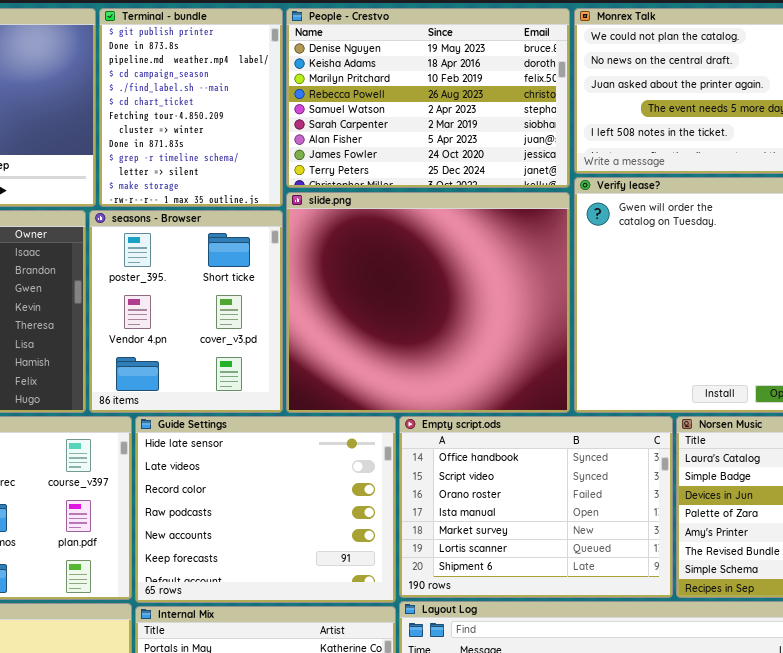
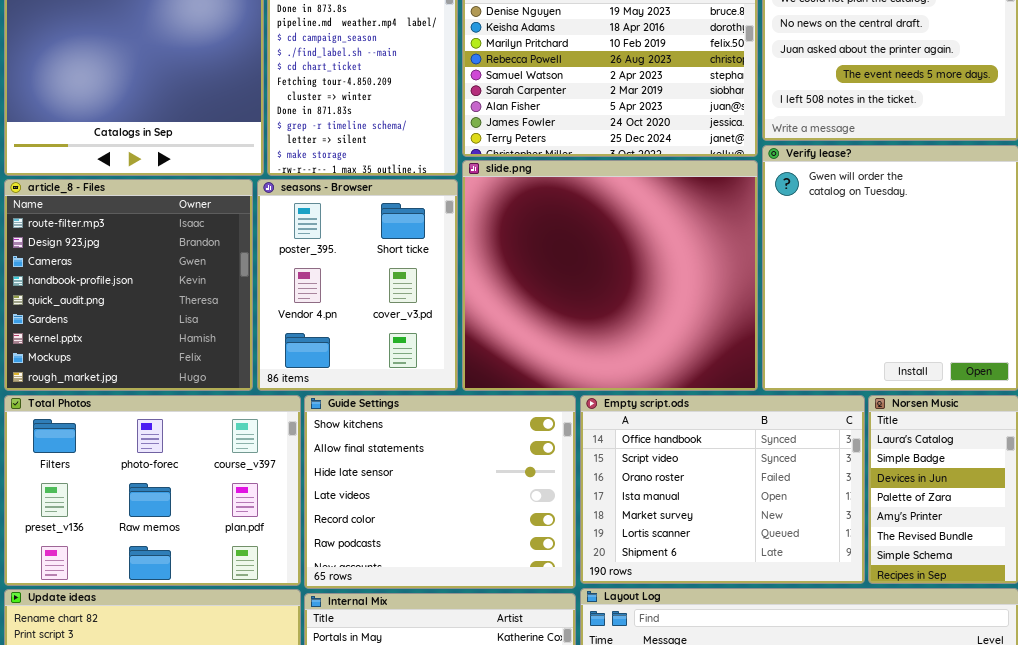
Guide Settings: [135,416,396,603] -> [304,395,576,589], scrolled up 2 rows

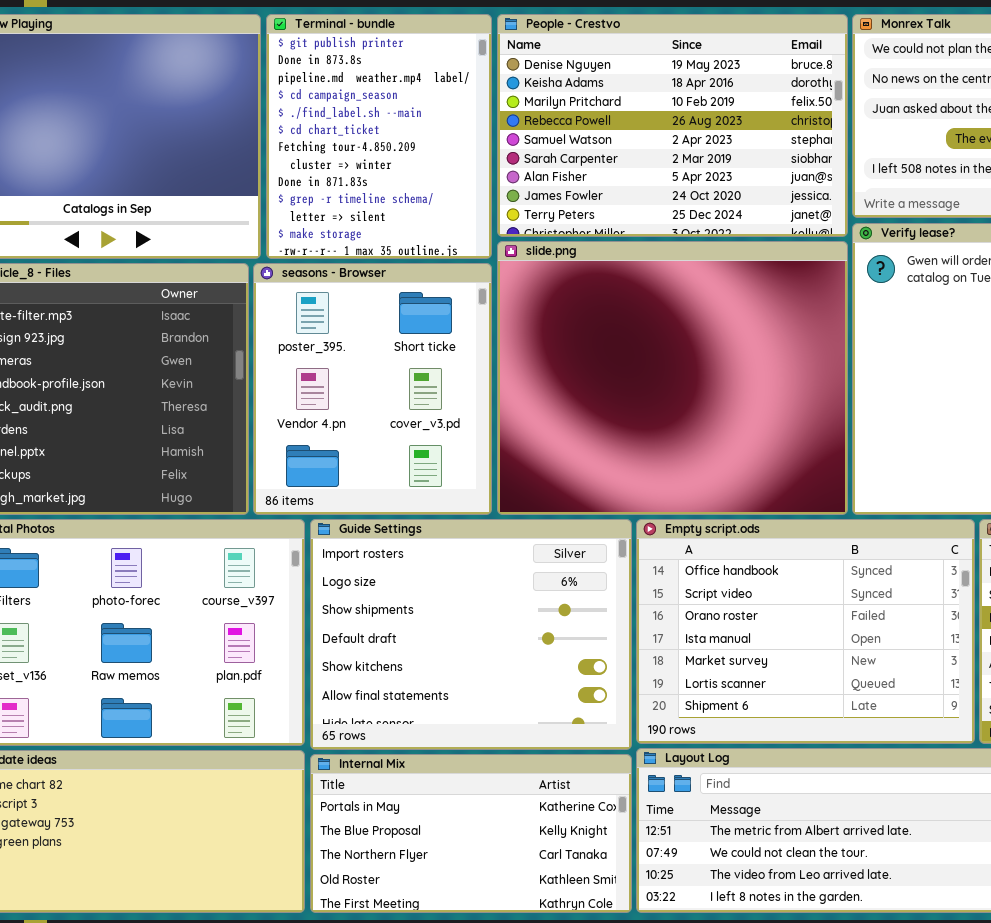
Guide Settings: [304,395,576,589] -> [310,519,632,750], scrolled up 4 rows

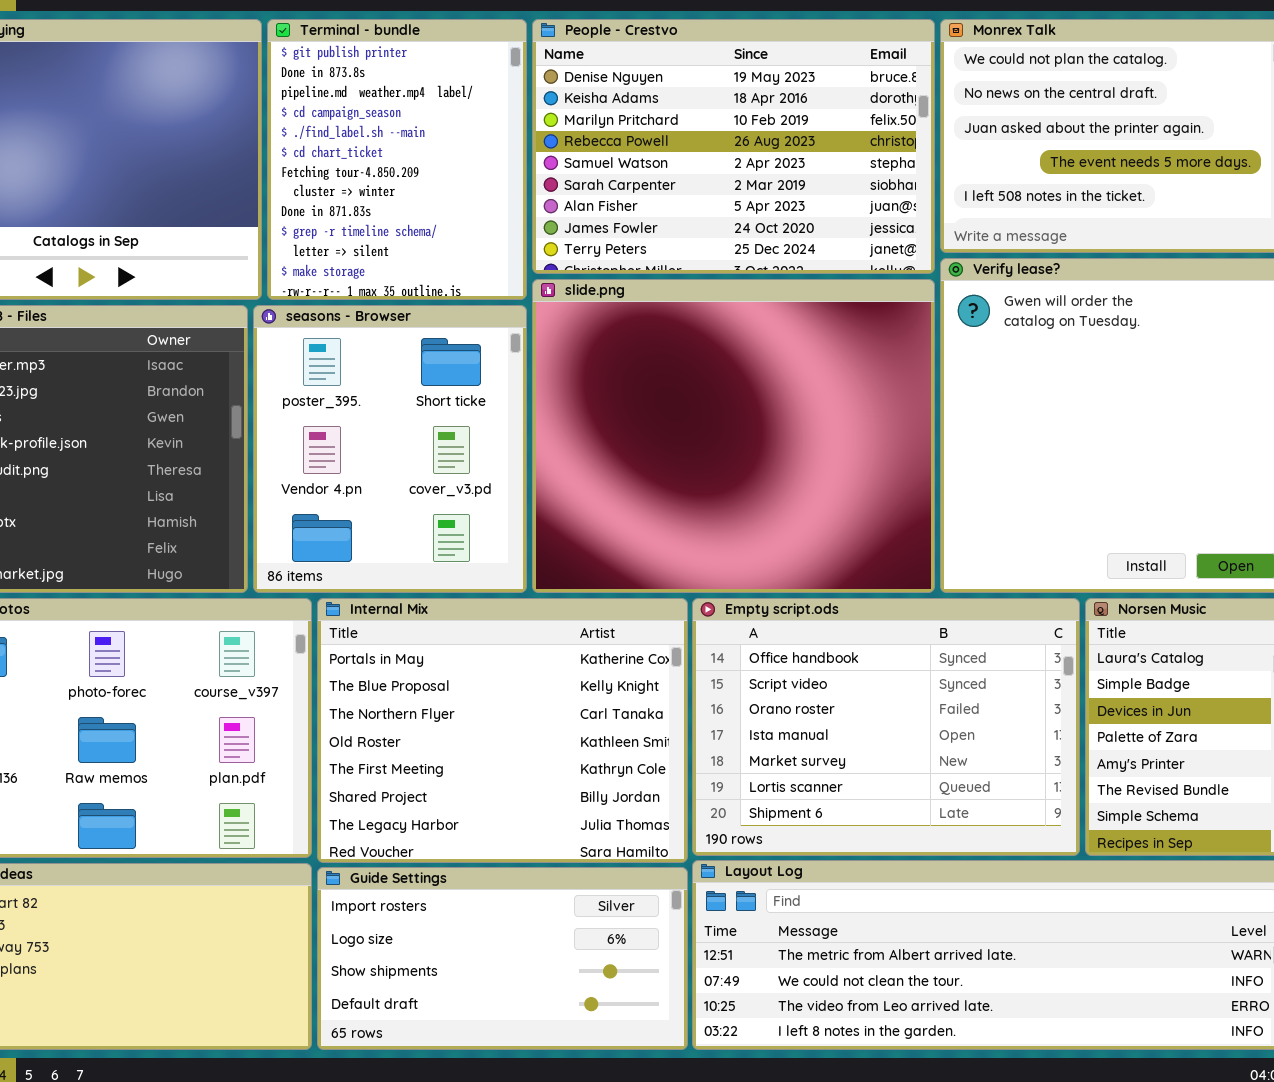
Guide Settings: [310,519,632,750] -> [317,867,688,1050], moved, resized
Internal Mix: [310,754,632,913] -> [317,598,688,863], moved, resized

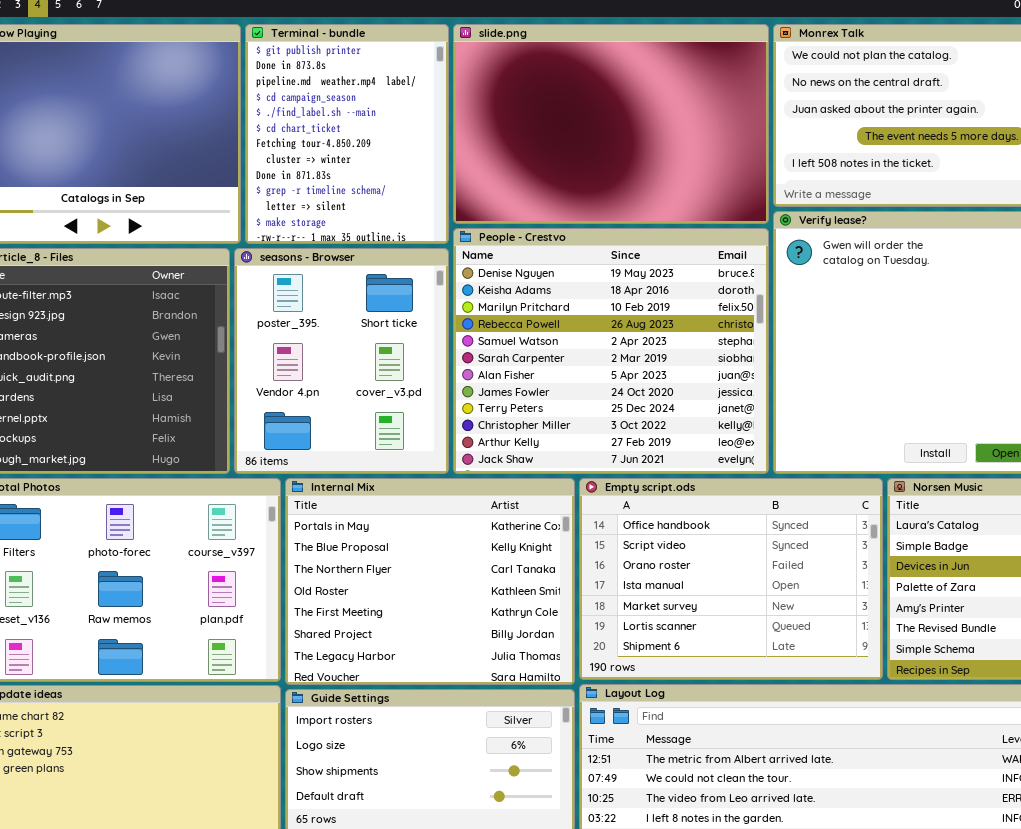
People - Crestvo: [532,19,935,274] -> [453,228,769,474], moved, resized
slide.png: [532,279,935,593] -> [453,24,769,224], moved, resized

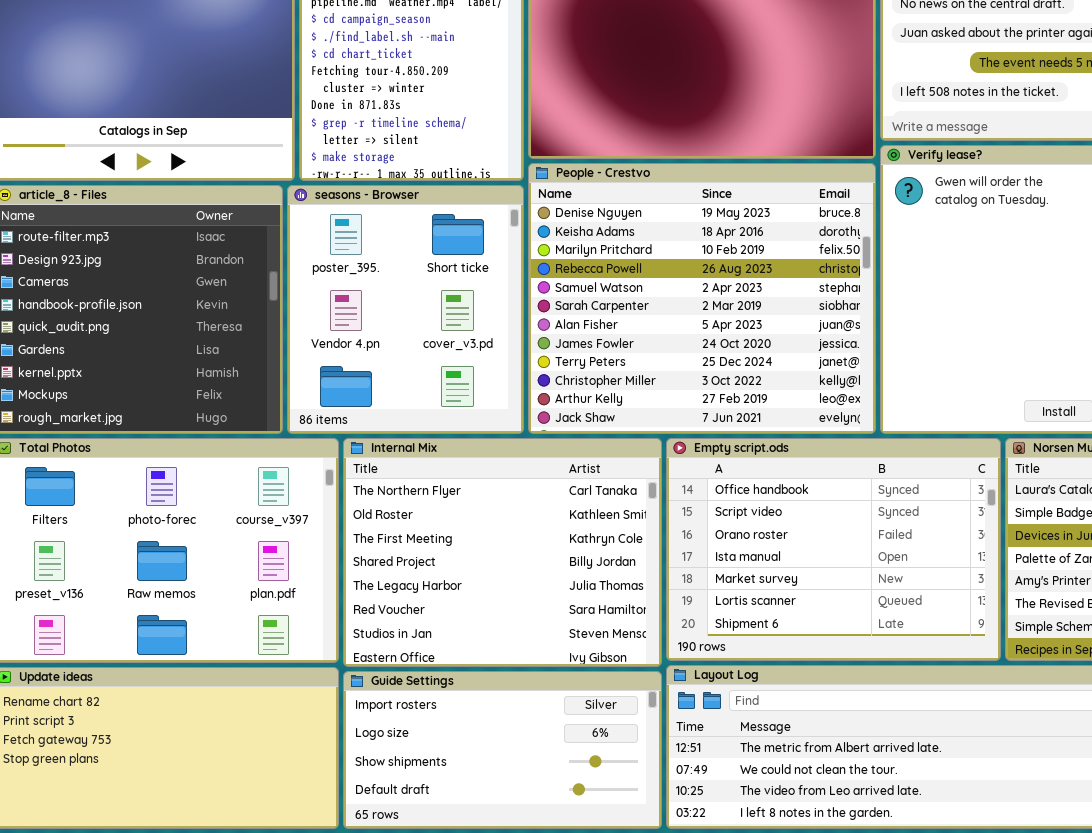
Internal Mix: [285,478,575,685] -> [343,438,662,667], scrolled down 2 rows

